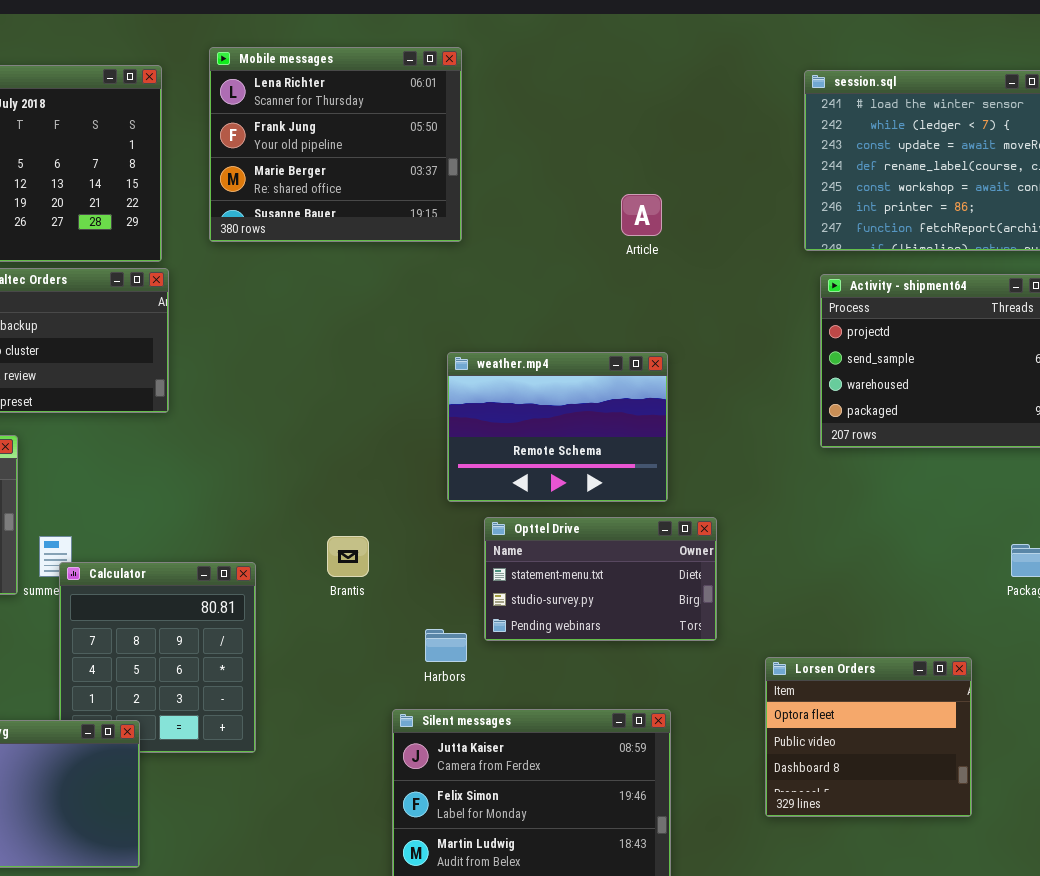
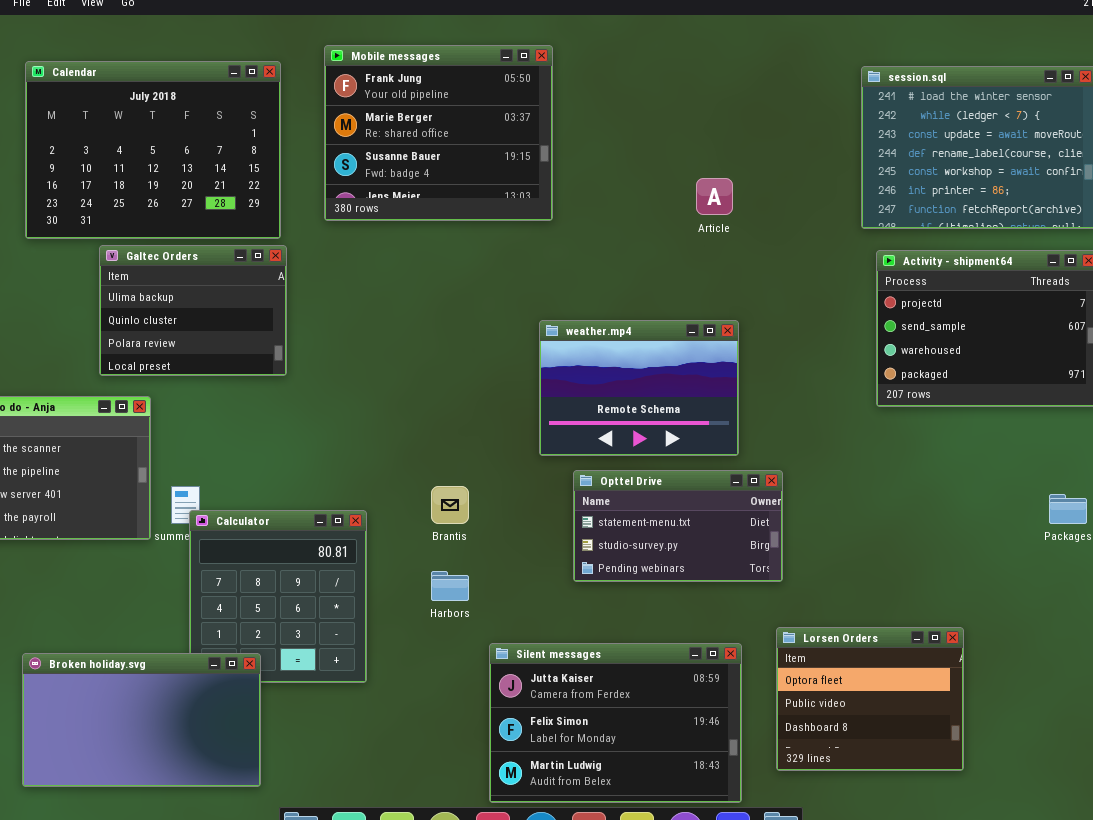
Mobile messages: [209,47,462,242] -> [324,45,553,221], scrolled down 1 row
Harbors: [425,629,467,662] -> [431,571,469,601], moved
Lorsen Orders: [765,657,972,817] -> [776,627,964,771], moved

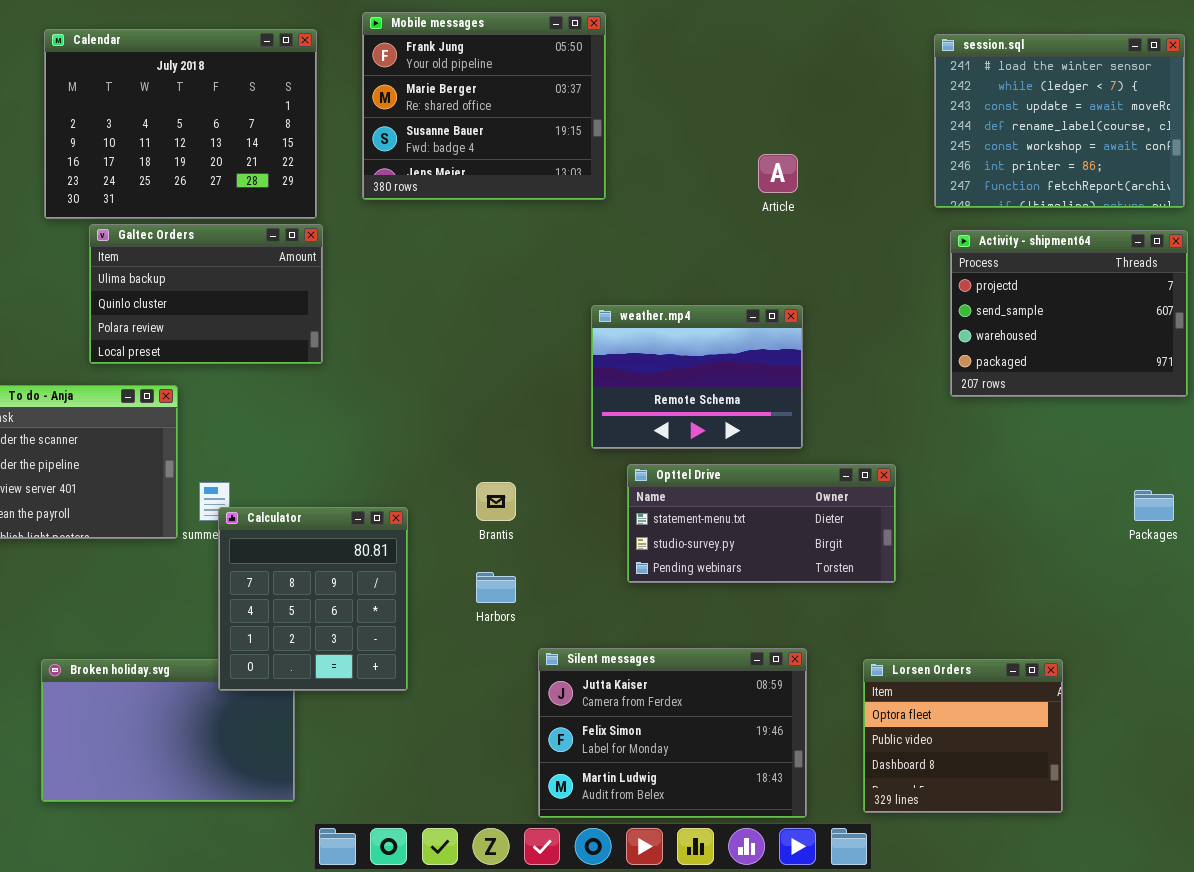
Galtec Orders: [99,245,287,376] -> [89,224,323,364], resized
Opttel Drive: [573,470,783,582] -> [627,464,896,583], resized
Calculator: [189,510,367,683] -> [218,507,408,691], raised
Lorsen Orders: [776,627,964,771] -> [863,659,1063,813], moved

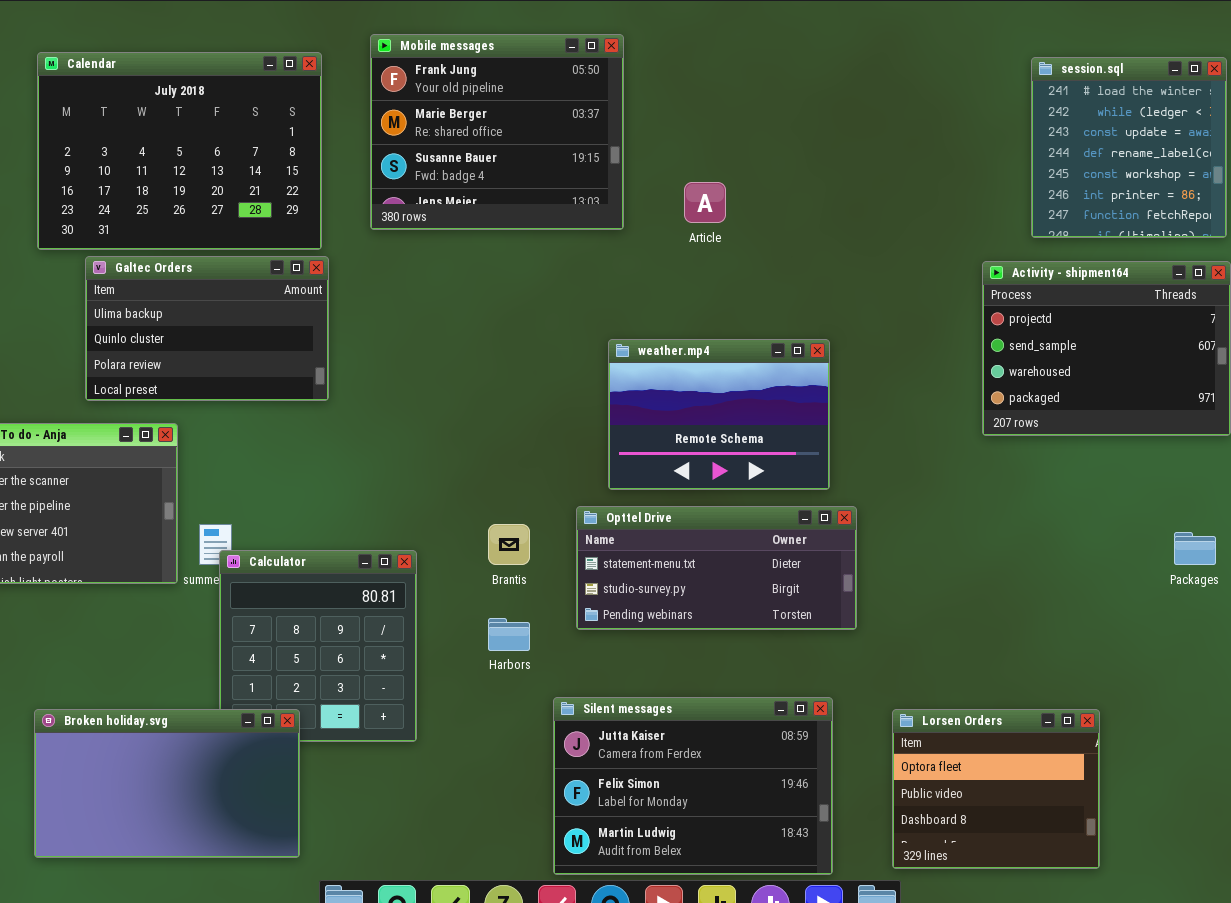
session.sql: [934,34,1185,208] -> [1031,57,1227,238], resized
Article: [758,154,798,193] -> [684,182,726,223], moved
Opttel Drive: [627,464,896,583] -> [576,506,857,630], moved
Broken holiday.svg: [41,659,295,802] -> [34,709,300,858], raised

